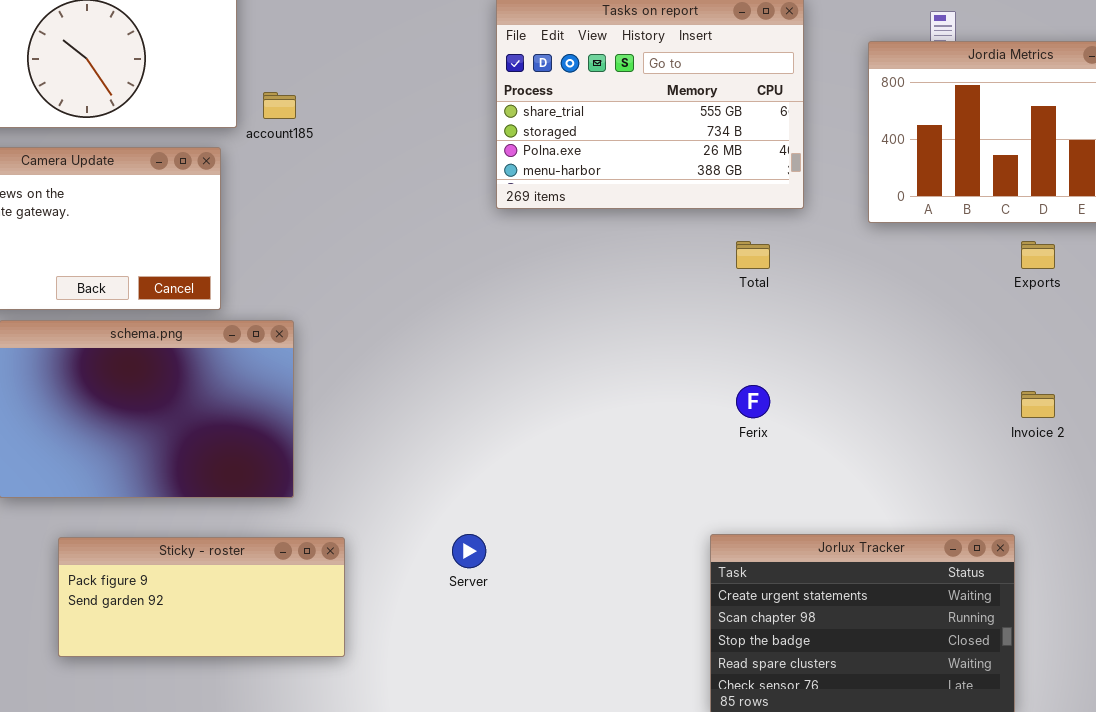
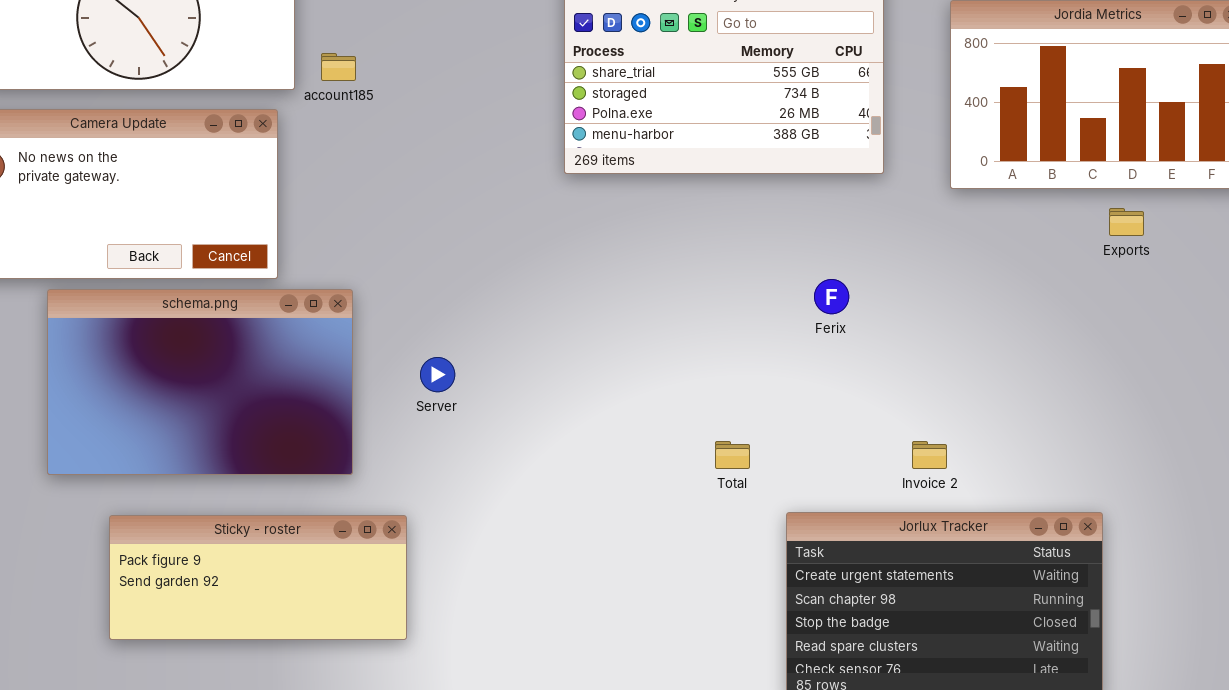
Total: [736,241,770,269] -> [715,441,750,469], moved
Ferix: [736,385,770,418] -> [814,279,849,314], moved
Invoice 2: [1021,391,1055,418] -> [912,441,947,469], moved
Server: [452,534,486,568] -> [420,357,455,392], moved

